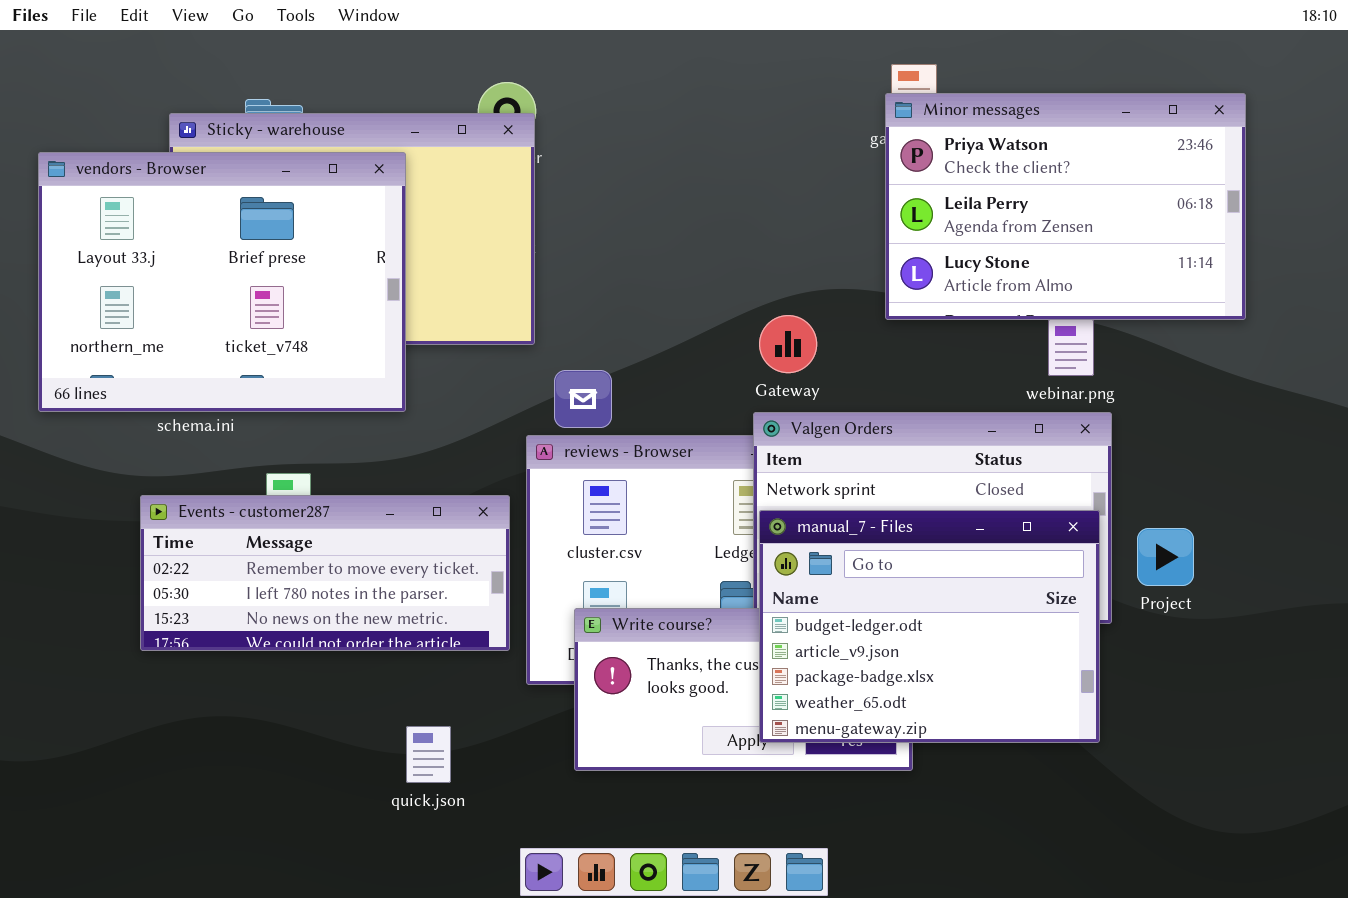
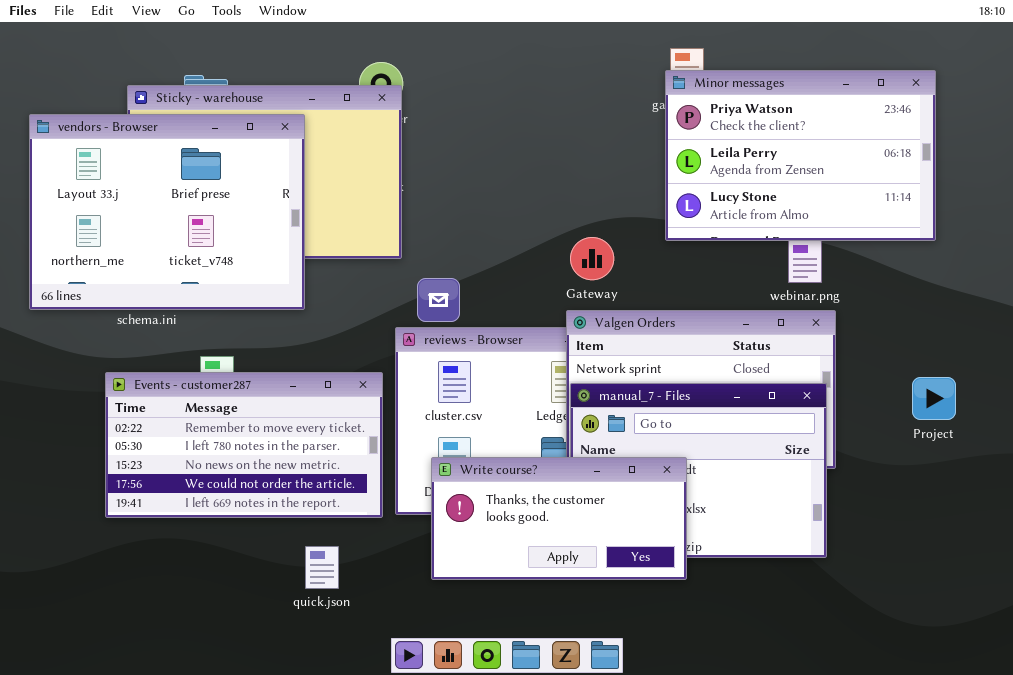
Events - customer287: [140,495,510,651] -> [105,372,383,518], resized
Project: [1137,528,1194,586] -> [912,377,956,420], moved
Write course?: [574,608,913,771] -> [431,457,687,580], raised

